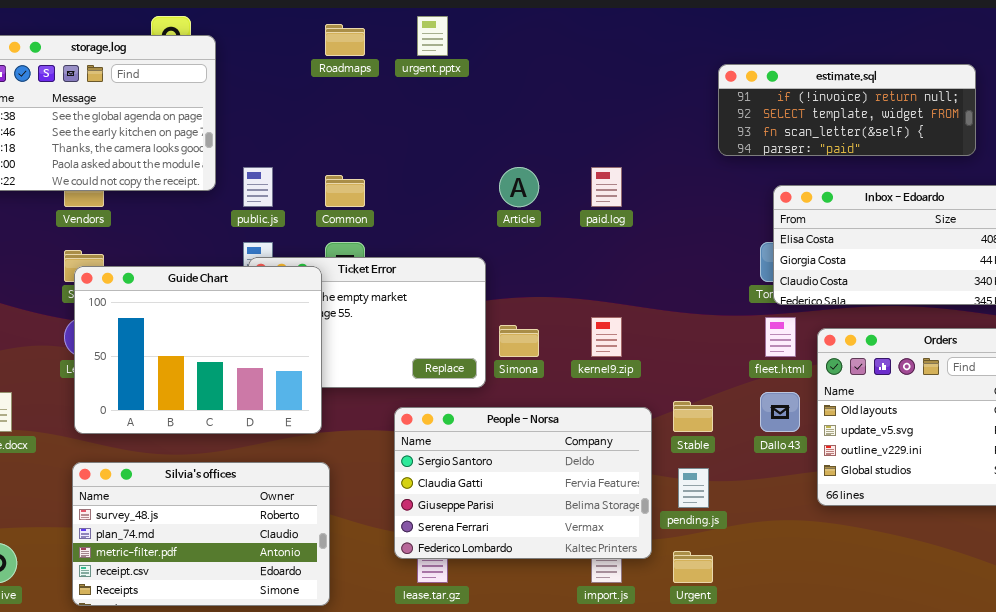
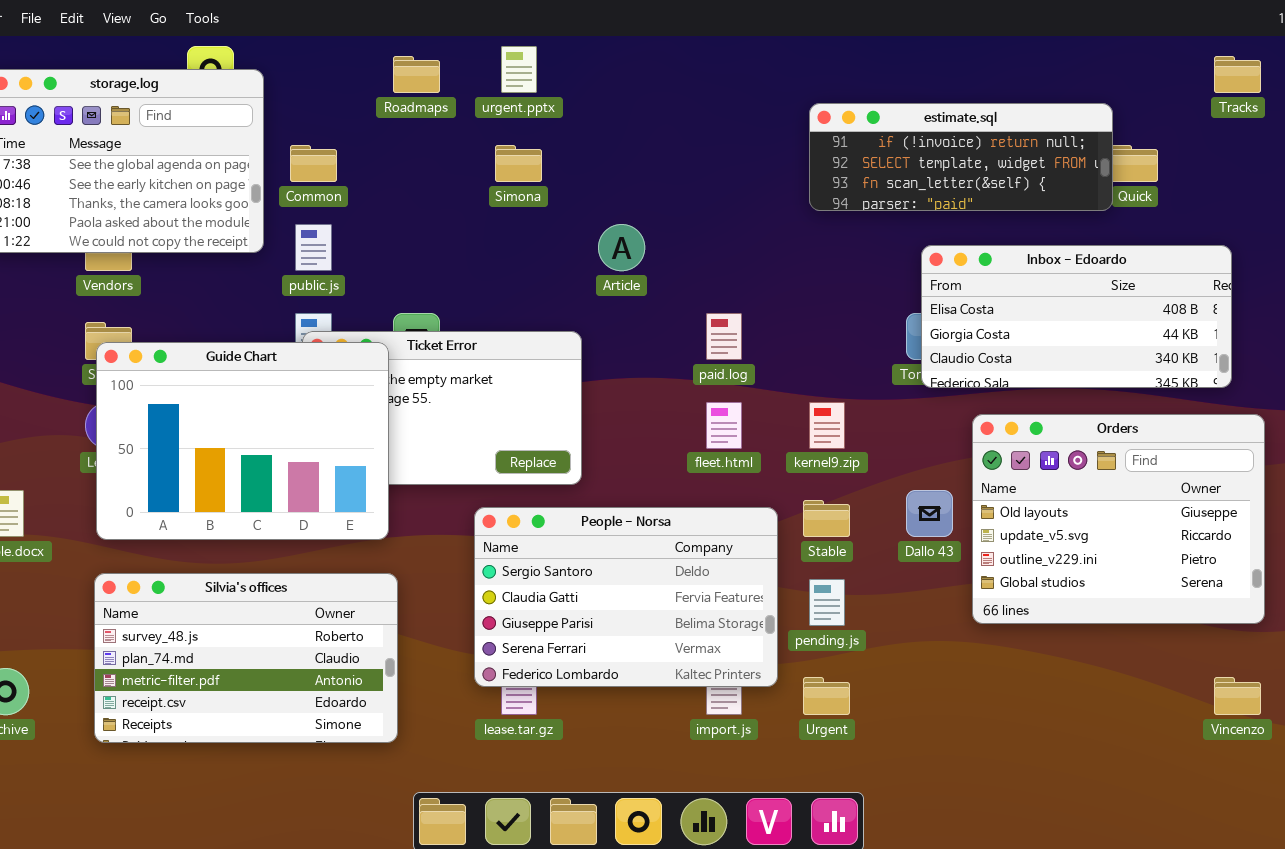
estimate.sql: [718,64,976,156] -> [809,103,1113,211], moved
paid.log: [591,167,622,207] -> [706,313,742,360], moved
Common: [325,175,365,207] -> [290,145,337,182], moved
kernel9.zip: [591,317,622,357] -> [809,402,845,449], moved
fleet.html: [765,317,796,357] -> [706,402,742,449], moved
Simona: [499,325,539,357] -> [495,145,542,182], moved

